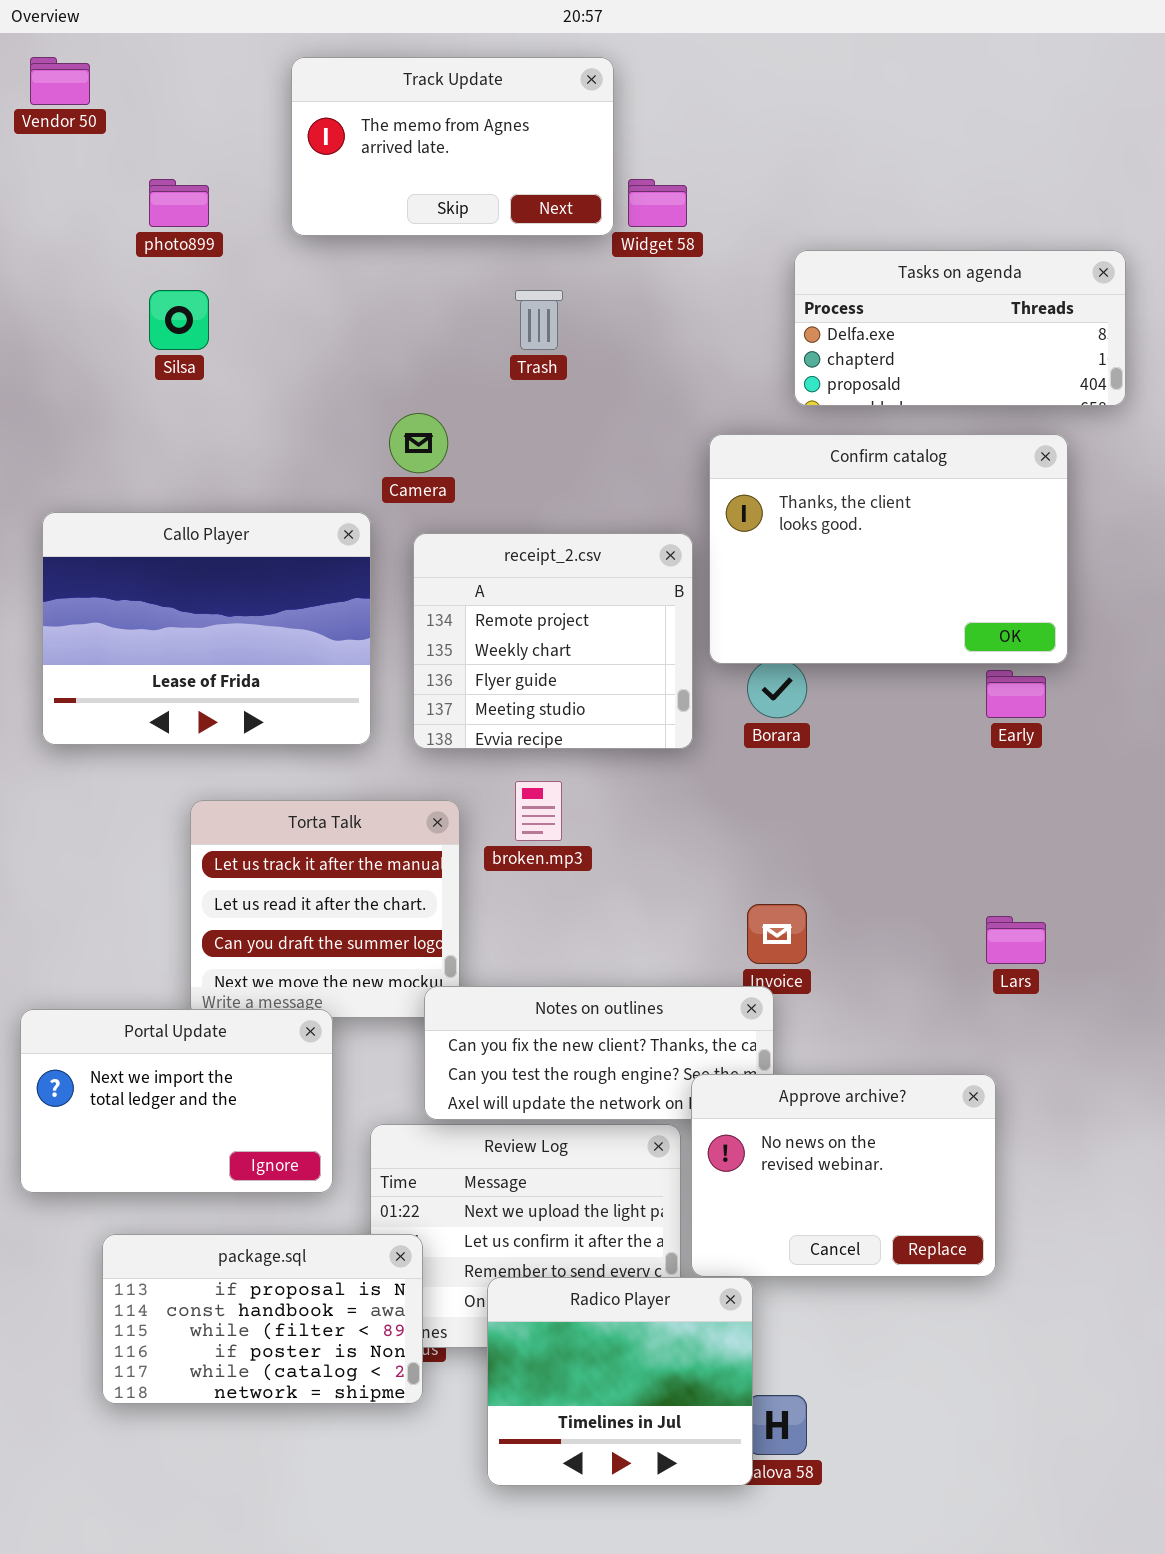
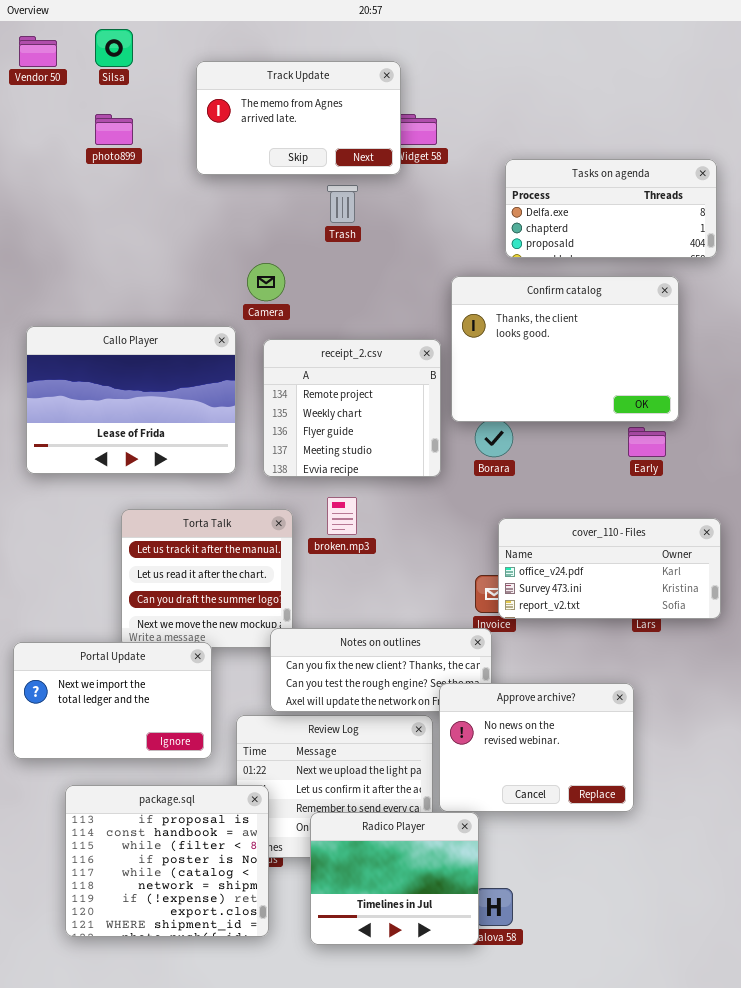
Track Update: [291,57,614,236] -> [196,61,401,175], moved
Silsa: [149,290,209,350] -> [95,29,133,67], moved
cover_110 - Files: none -> [498,518,721,619], opened
package.sql: [102,1234,423,1404] -> [65,785,269,937], resized

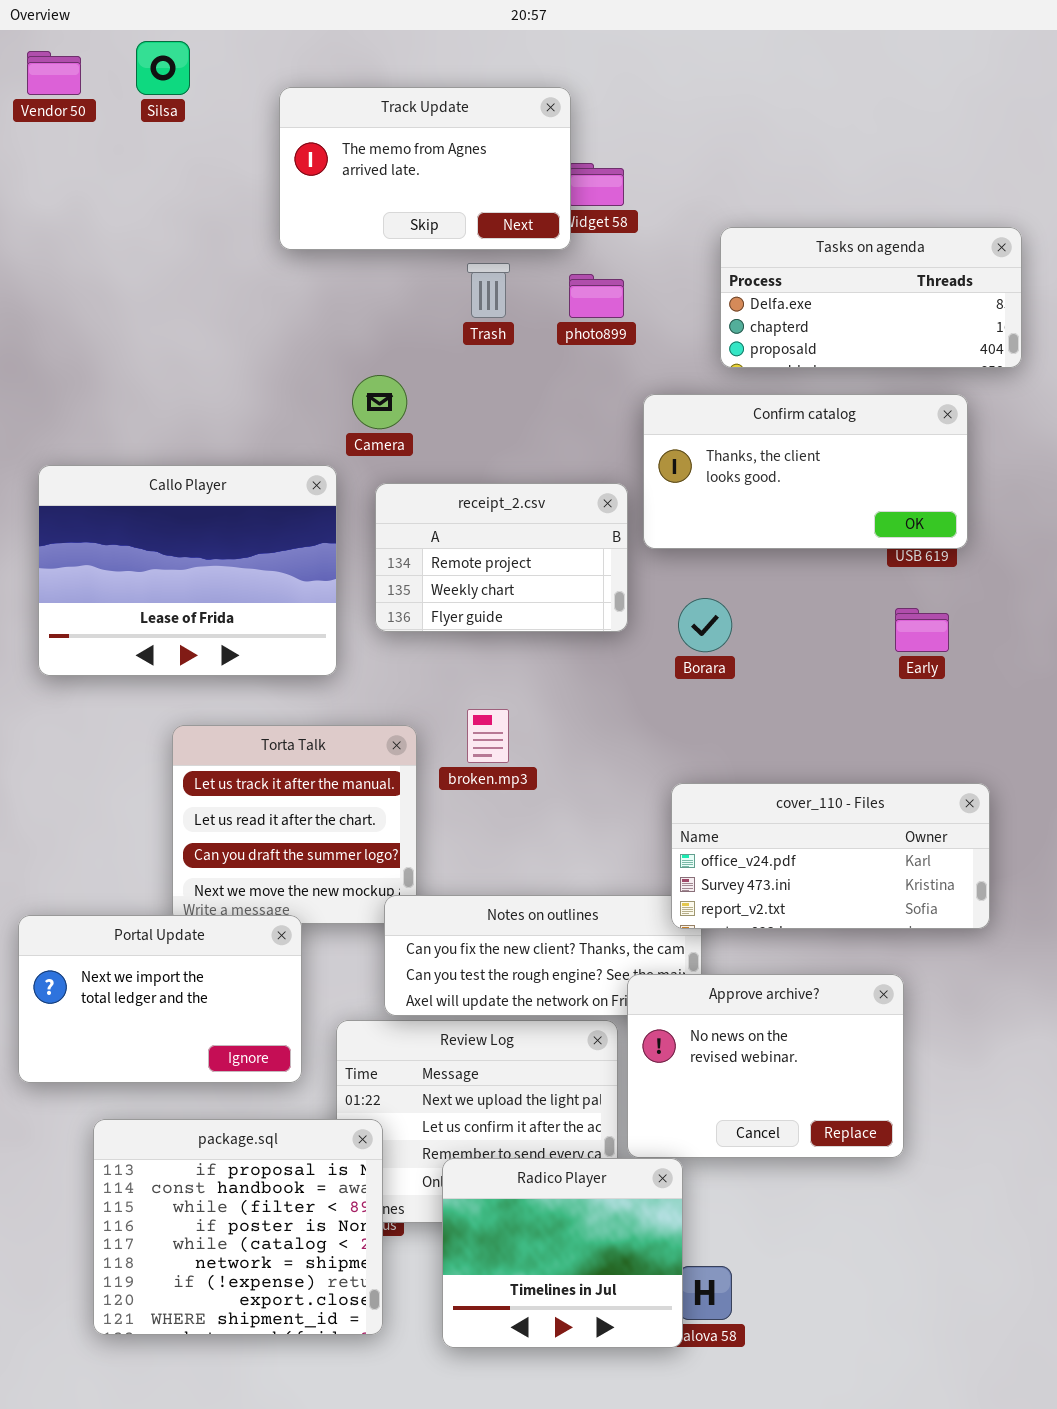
photo899: [95,114,133,145] -> [569,274,624,318], moved
Confirm catalog: [451,276,679,422] -> [643,394,968,549], resized
receipt_2.csv: [263,339,441,477] -> [375,483,628,632], resized
cover_110 - Files: [498,518,721,619] -> [671,783,990,929], moved

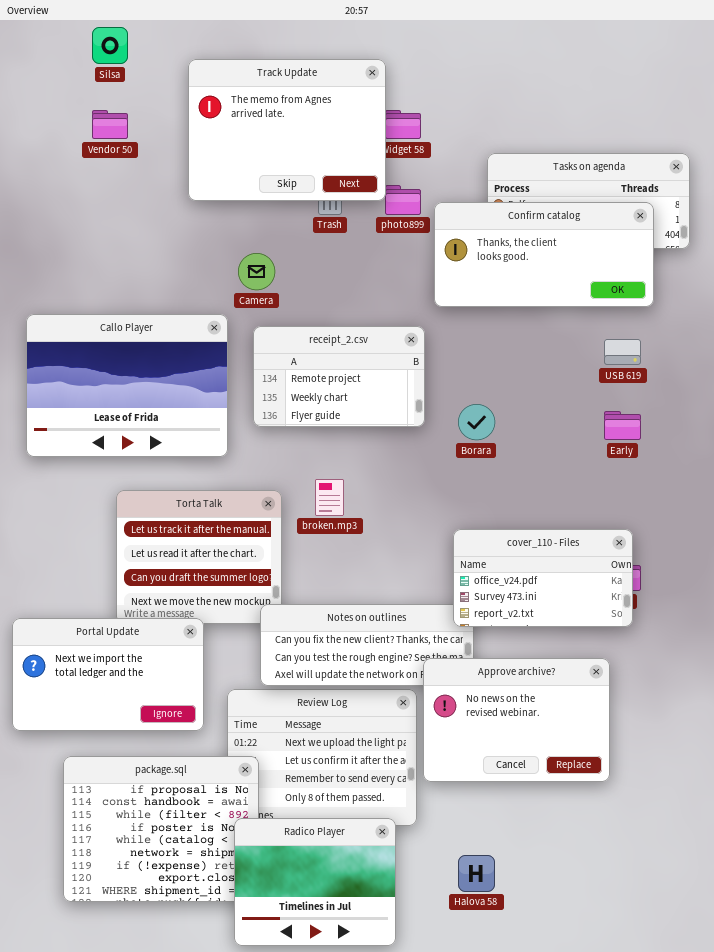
Vendor 50: [27,51,81,95] -> [92,110,128,139], moved
Track Update: [279,87,571,250] -> [188,59,386,201], resized
Confirm catalog: [643,394,968,549] -> [434,202,654,307], moved
cover_110 - Files: [671,783,990,929] -> [453,529,633,627], resized
Radico Player: [442,1158,683,1348] -> [234,818,396,946], moved

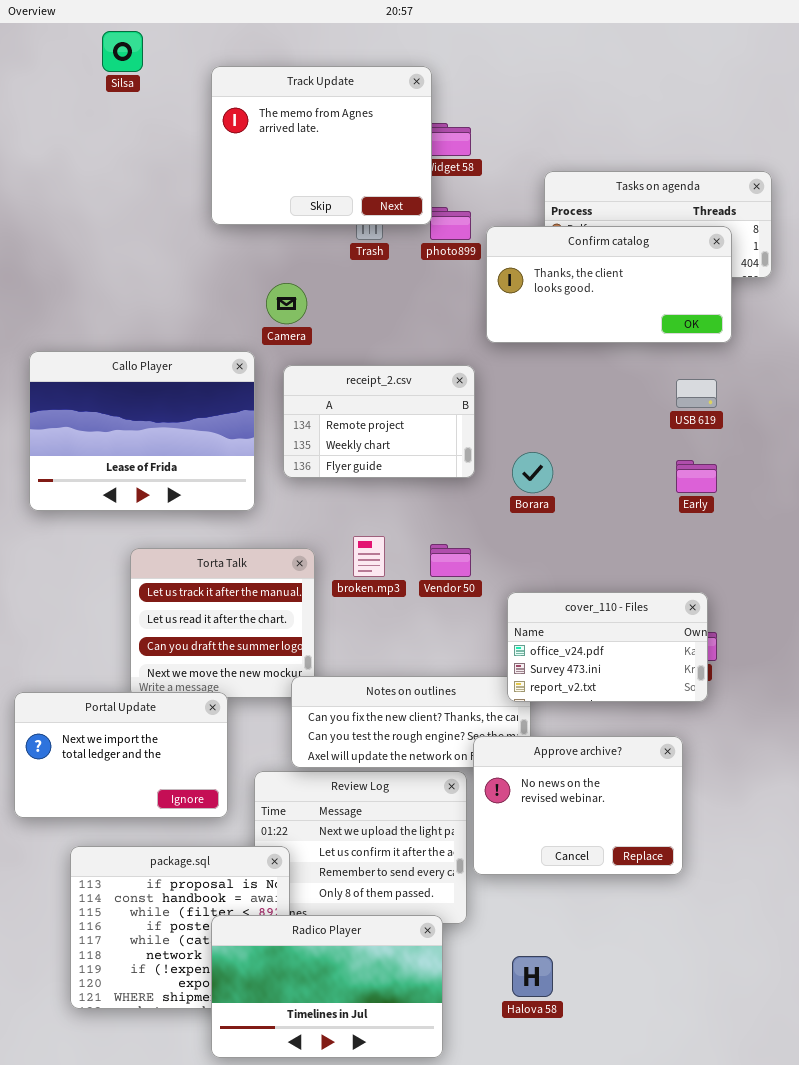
Vendor 50: [92,110,128,139] -> [430,544,471,577], moved
Radico Player: [234,818,396,946] -> [211,915,443,1058], resized

